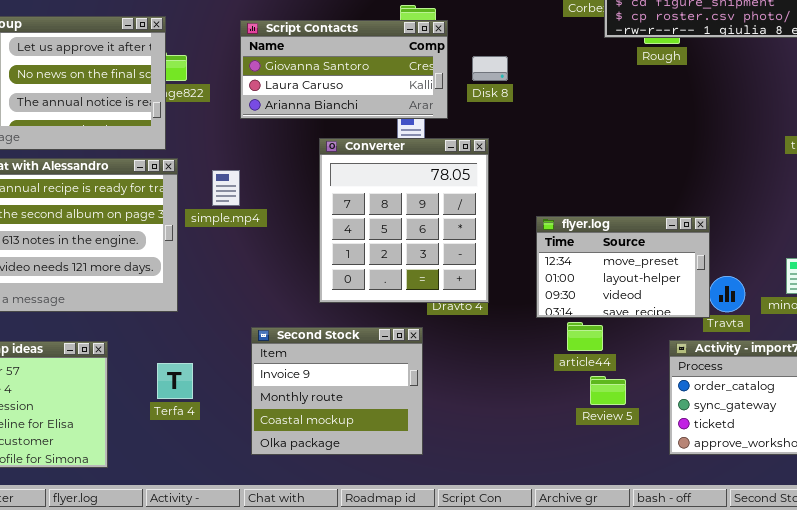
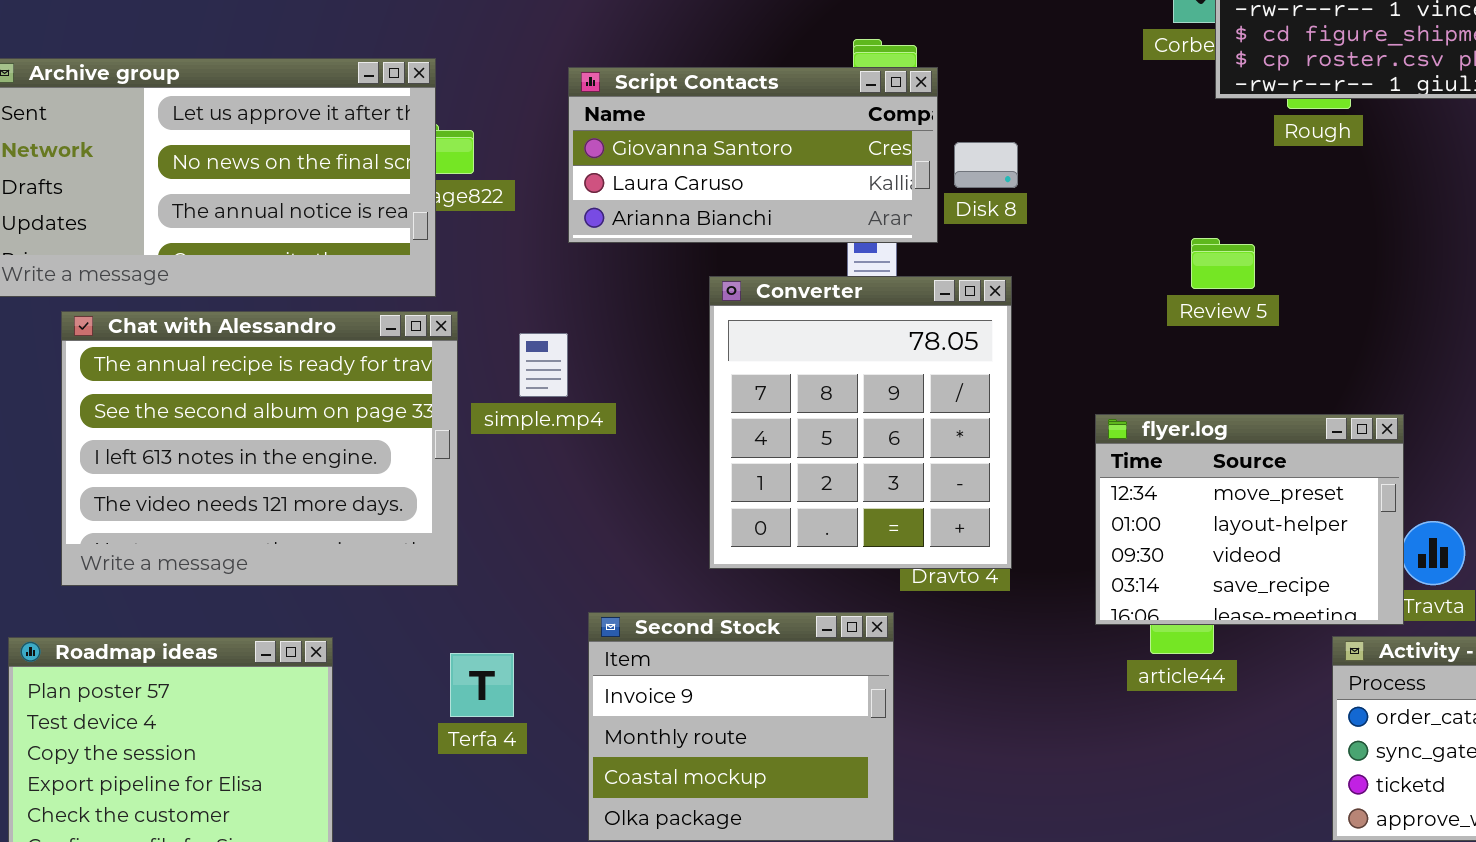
Disk 8: [472,56,508,81] -> [954,142,1018,188], moved
flyer.log: [536,216,710,318] -> [1095,414,1404,625], resized
Terfa 4: [157,363,193,399] -> [450,653,514,717], moved
Review 5: [590,376,626,405] -> [1191,238,1255,289], moved

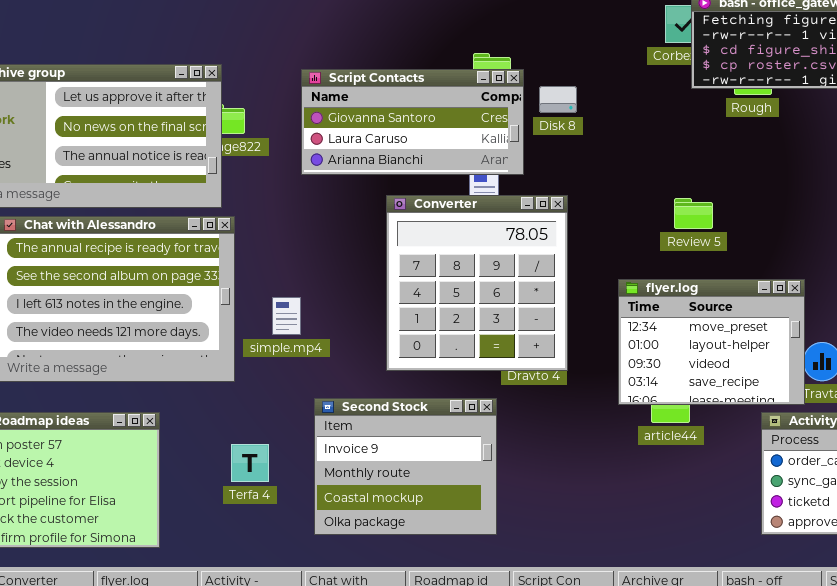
Disk 8: [954,142,1018,188] -> [539,86,577,113], moved
Review 5: [1191,238,1255,289] -> [674,198,713,229], moved
simple.mp4: [519,333,568,397] -> [272,297,301,335], moved
Terfa 4: [450,653,514,717] -> [231,444,269,482], moved

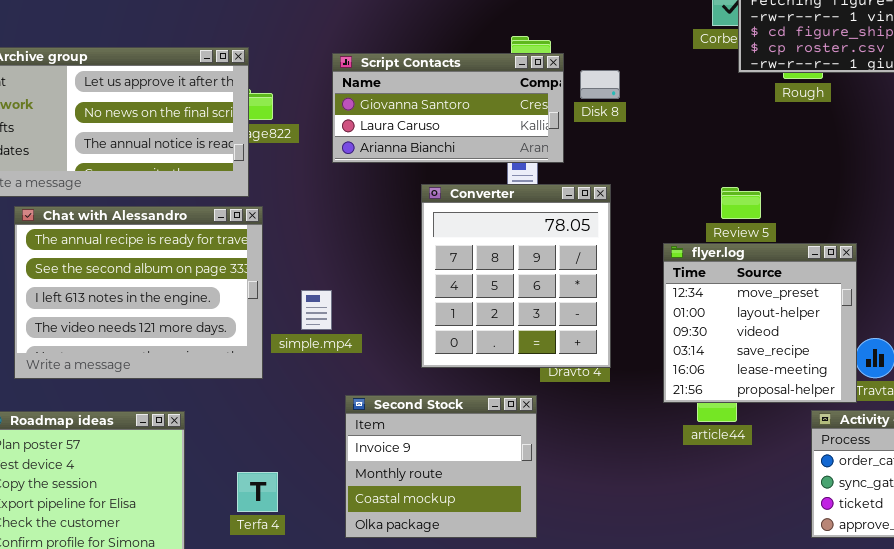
flyer.log: [618,279,805,405] -> [663,243,857,403], resized
Terfa 4: [231,444,269,482] -> [237,472,278,512], moved

